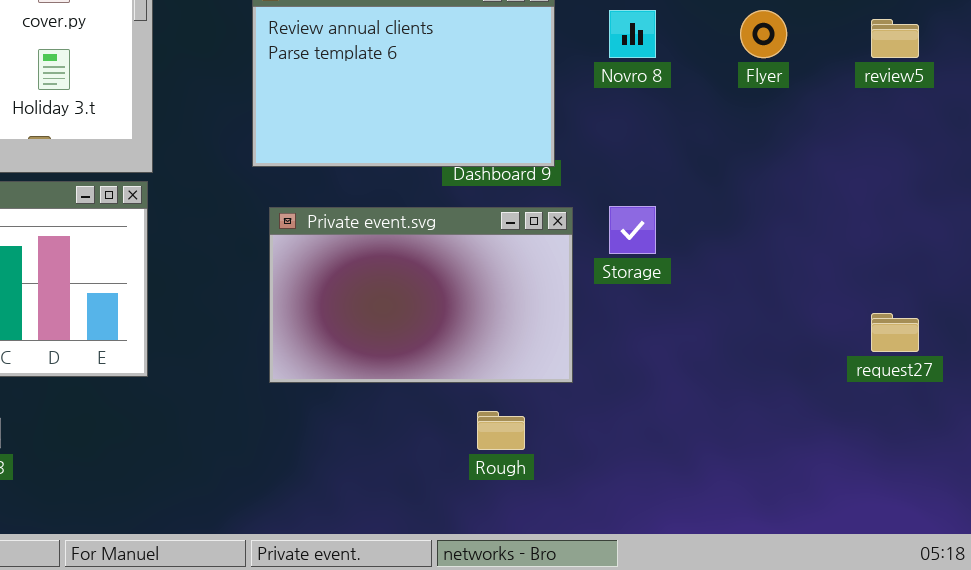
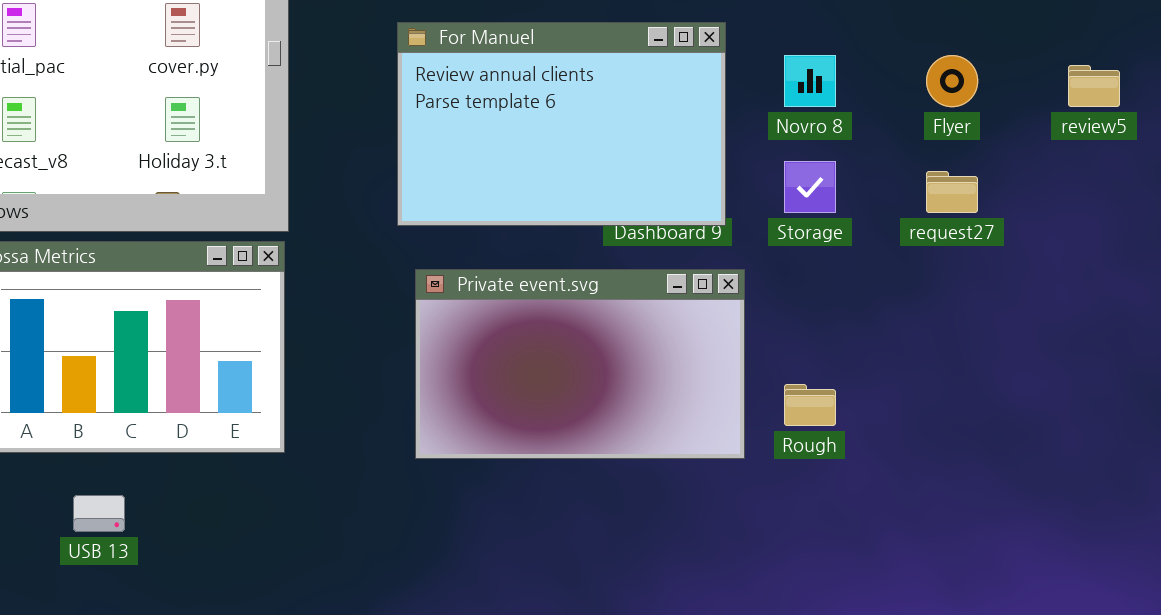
Storage: [609,206,656,254] -> [784,161,836,213], moved
request27: [871,313,919,352] -> [926,171,978,213], moved
Rough: [477,411,525,450] -> [784,384,836,426], moved

